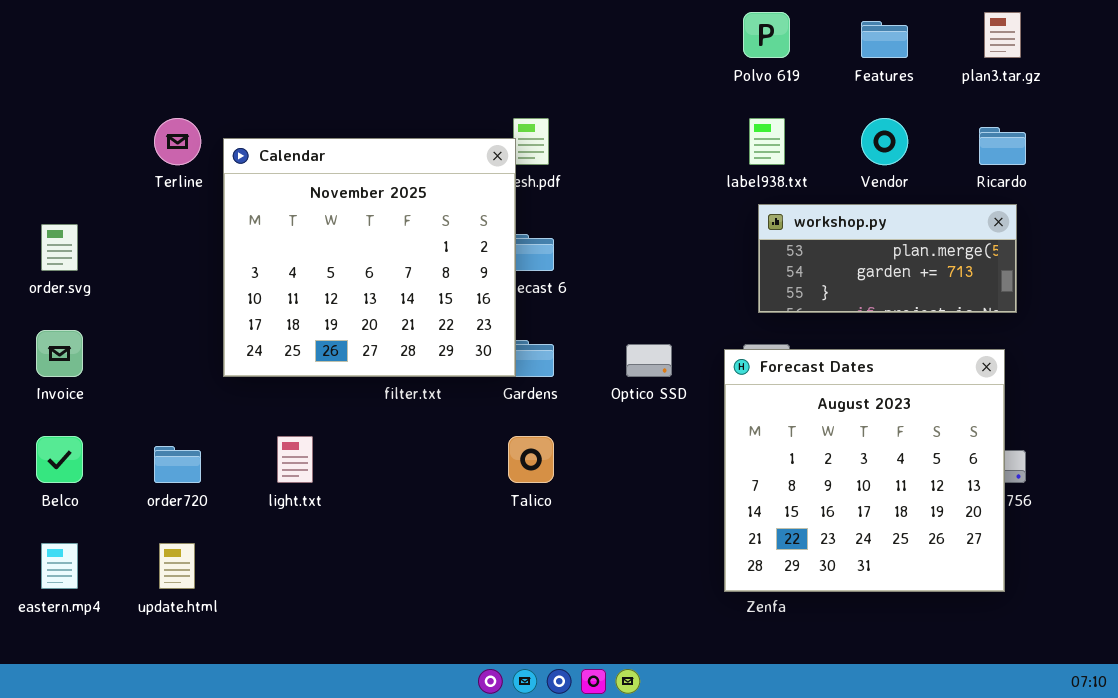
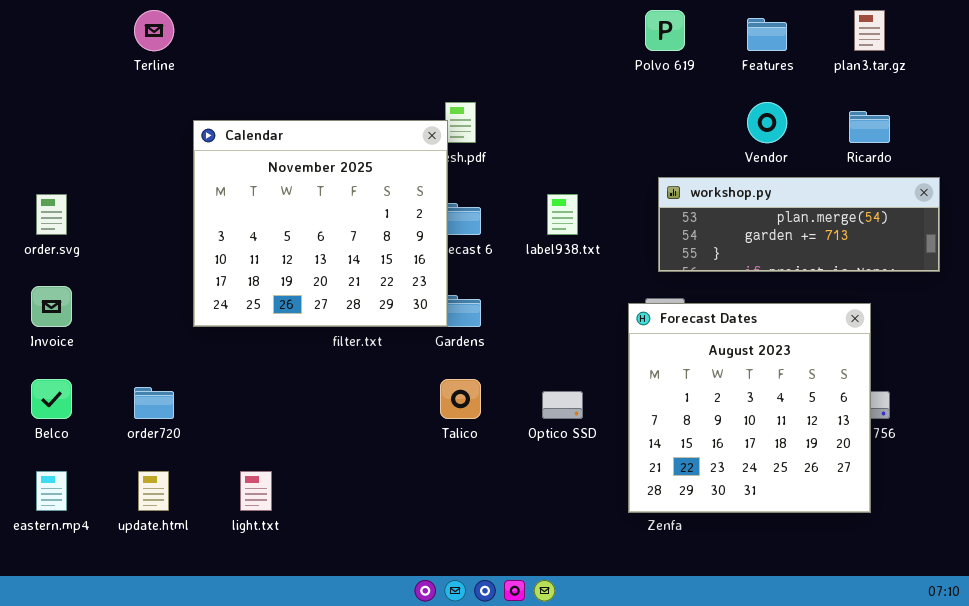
Terline: [154,118,201,165] -> [134,10,174,51], moved
label938.txt: [749,118,785,165] -> [547,194,578,235], moved
workshop.py: [758,204,1017,313] -> [658,177,940,272], resized
Optico SSD: [626,344,672,377] -> [542,391,583,419], moved
light.txt: [277,436,313,483] -> [240,471,272,511], moved

